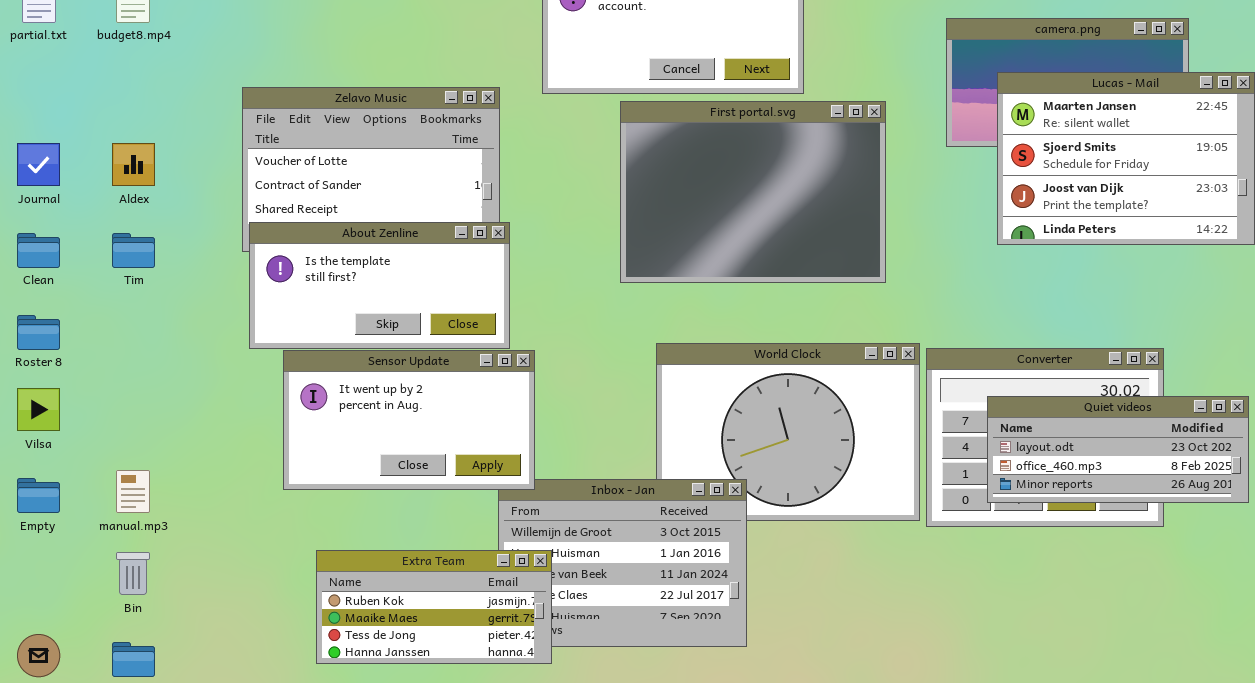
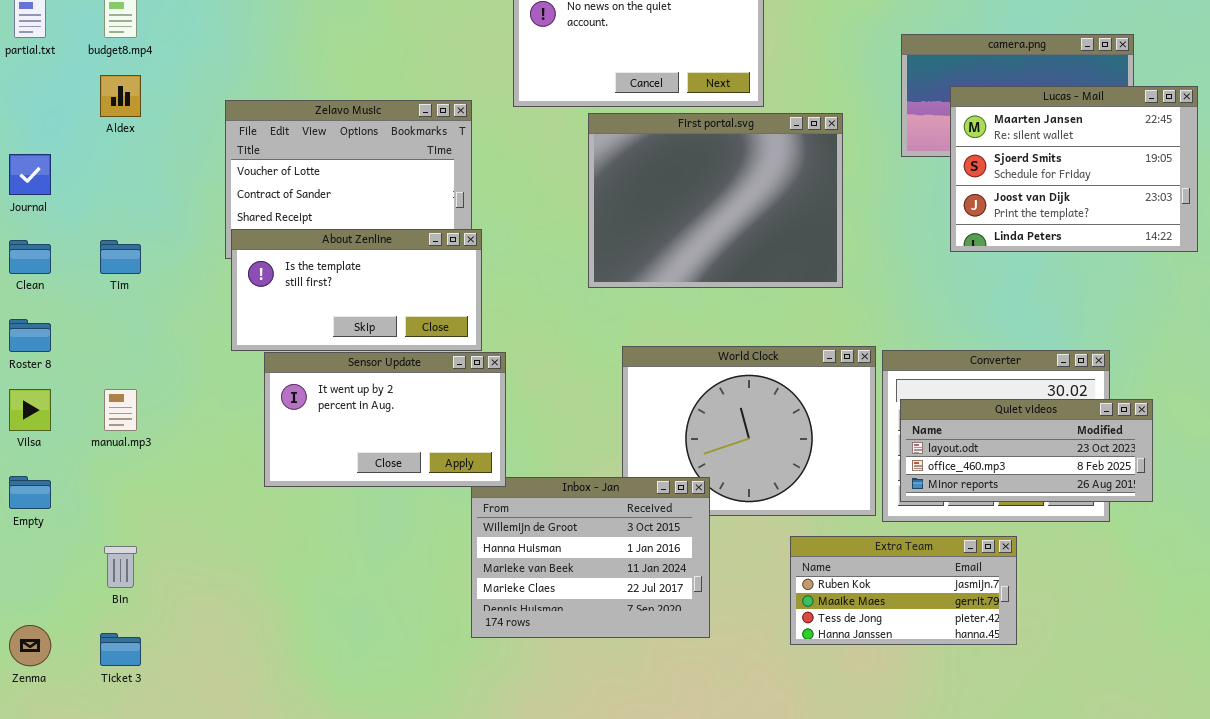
Aldex: [112,143,155,186] -> [100,75,141,117], moved
Quiet videos: [987,396,1249,503] -> [900,399,1153,502], moved
manual.mp3: [116,470,150,513] -> [104,389,137,431], moved
Extra Team: [316,550,552,664] -> [790,536,1017,645], moved

